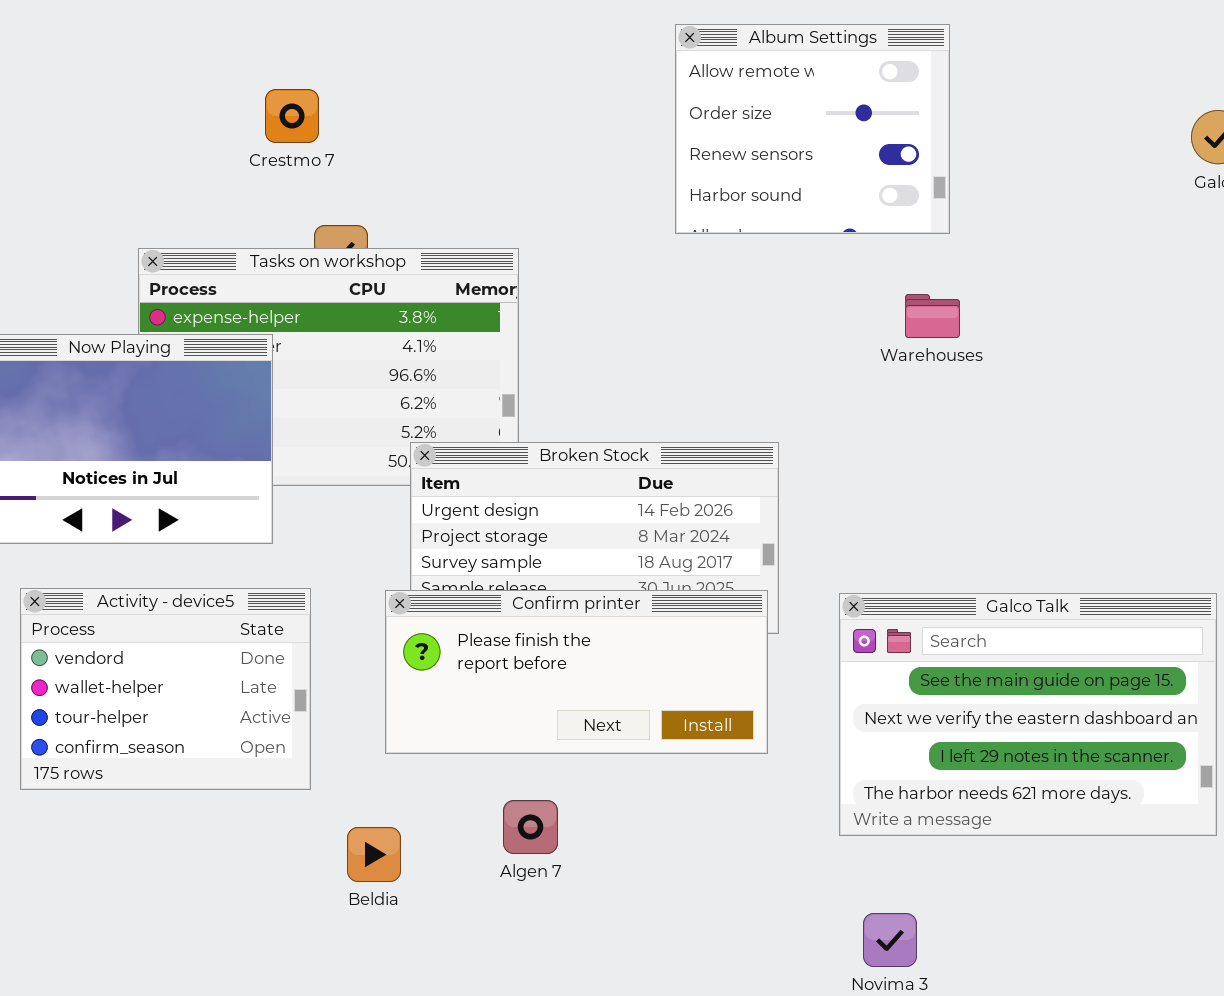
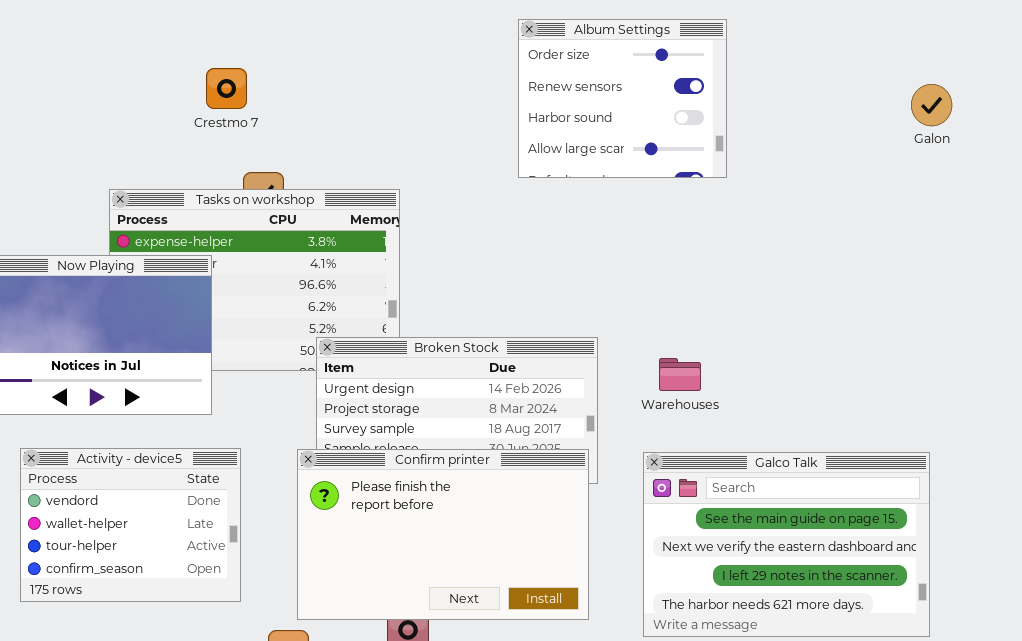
Album Settings: [675,24,950,234] -> [518,19,727,178], scrolled down 1 row
Warehouses: [905,294,960,338] -> [659,358,701,391], moved
Confirm printer: [385,590,768,754] -> [297,449,589,620], resized

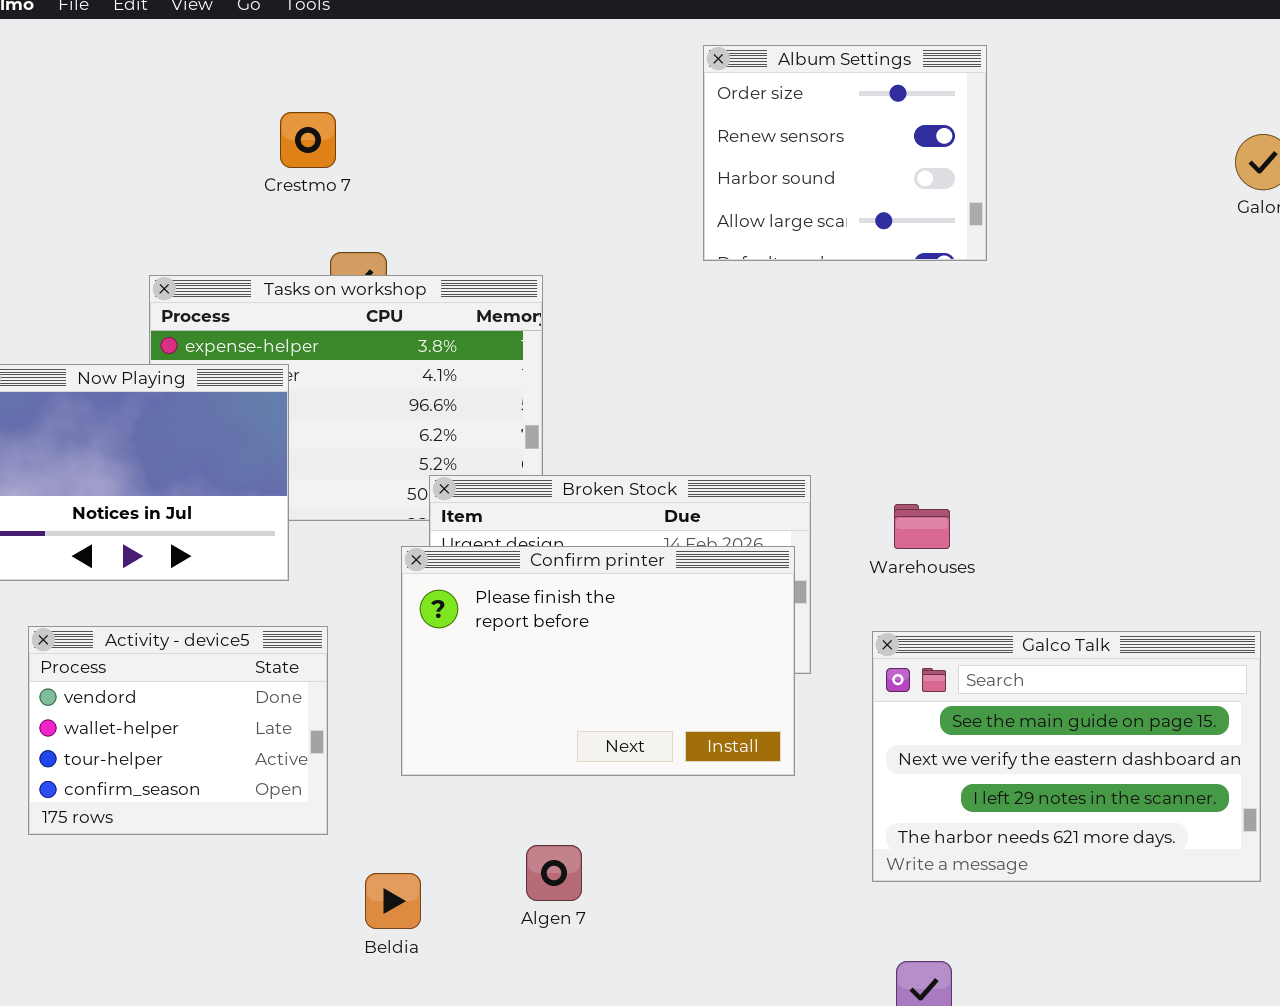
Confirm printer: [297,449,589,620] -> [401,546,795,776], moved

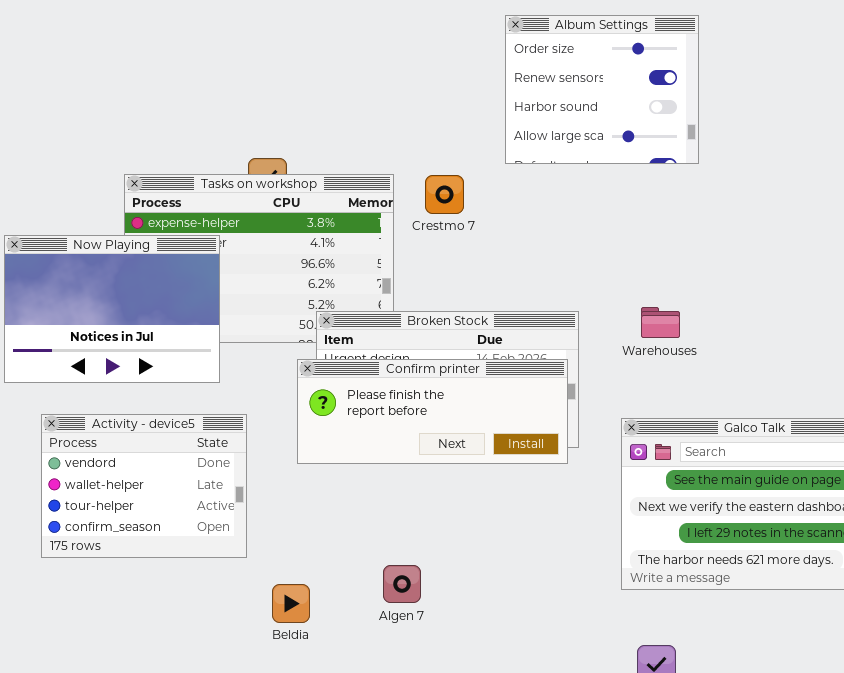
Crestmo 7: [280,112,336,168] -> [425,175,464,214], moved
Warehouses: [894,504,950,549] -> [641,307,680,338], moved
Confirm printer: [401,546,795,776] -> [297,359,568,464], resized

